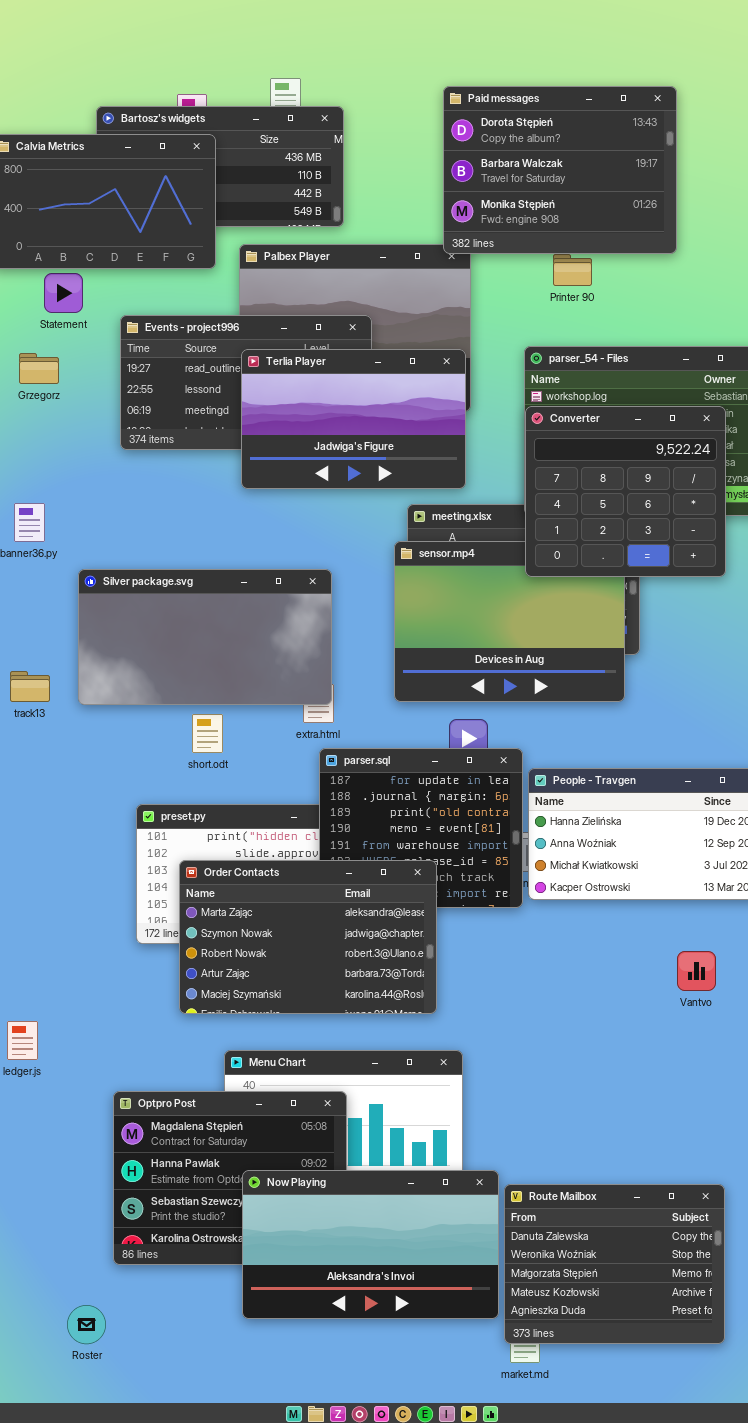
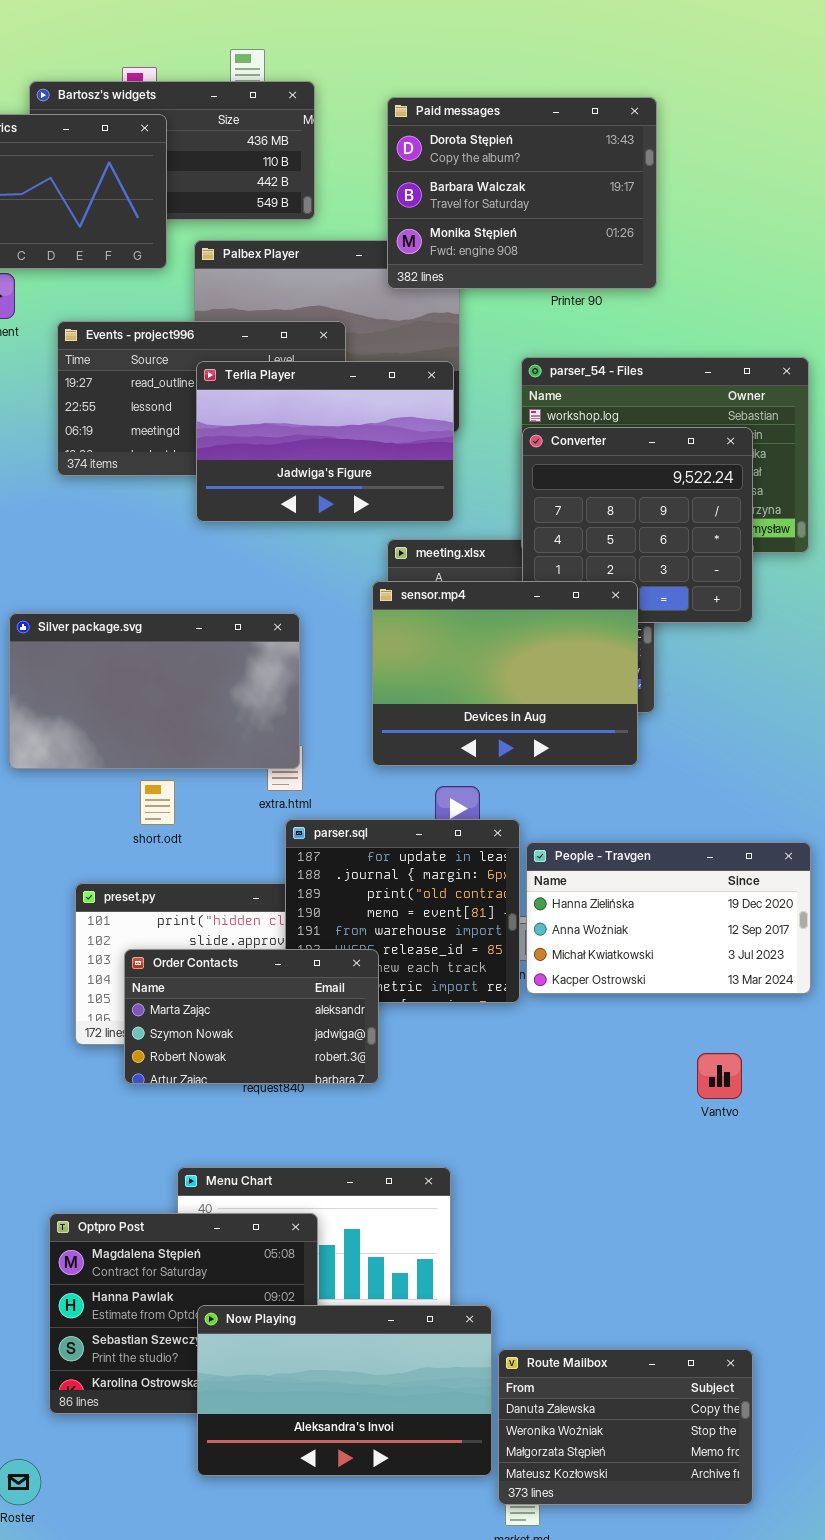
Paid messages: [443,86,677,254] -> [387,97,657,289], moved
sensor.mp4: [394,541,625,702] -> [372,581,638,766], raised
Order Contacts: [179,860,437,1014] -> [124,949,379,1084], resized
Route Mailbox: [504,1184,725,1344] -> [498,1349,753,1505], resized

